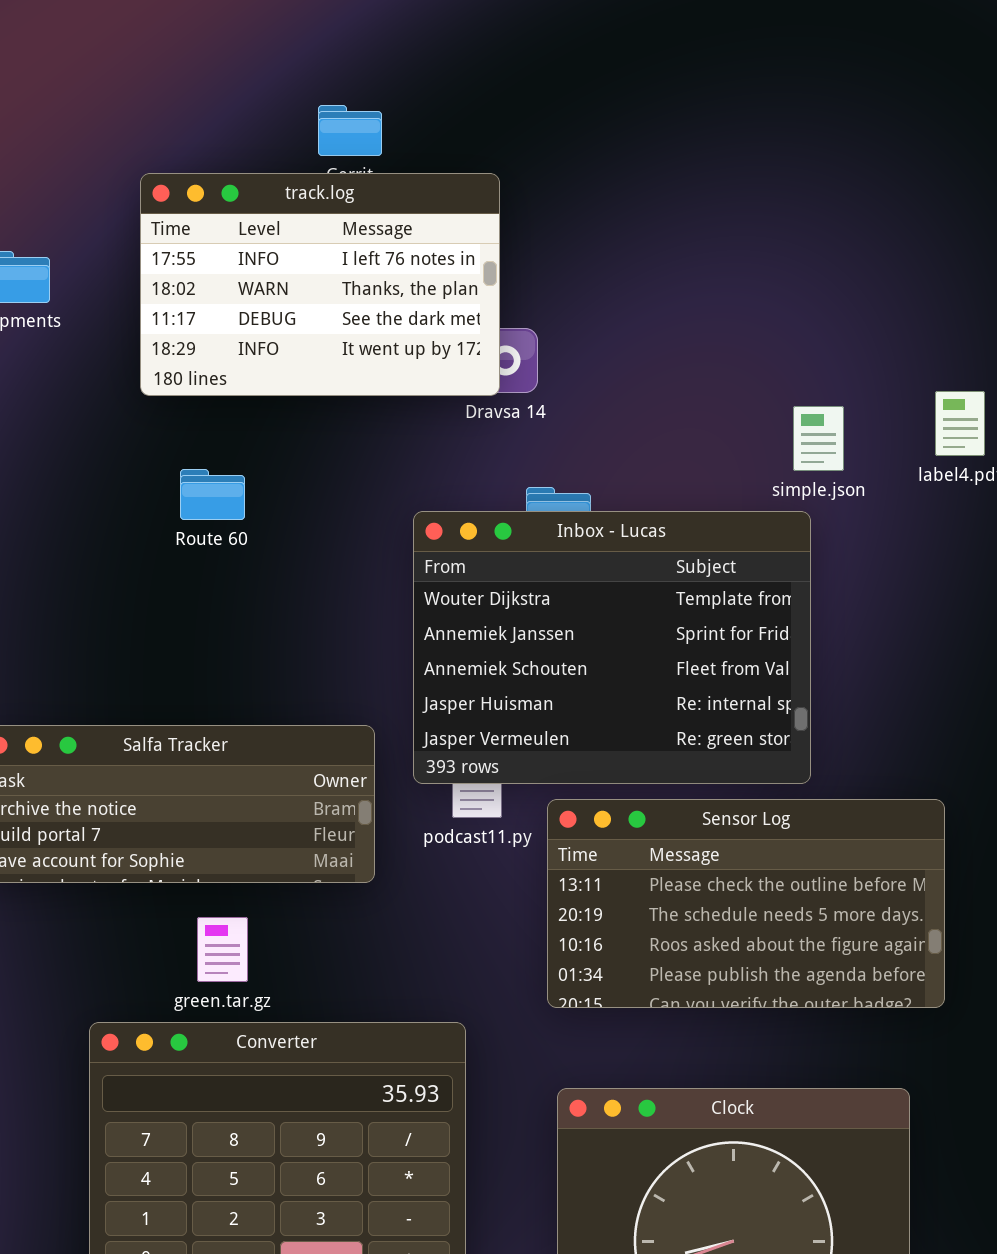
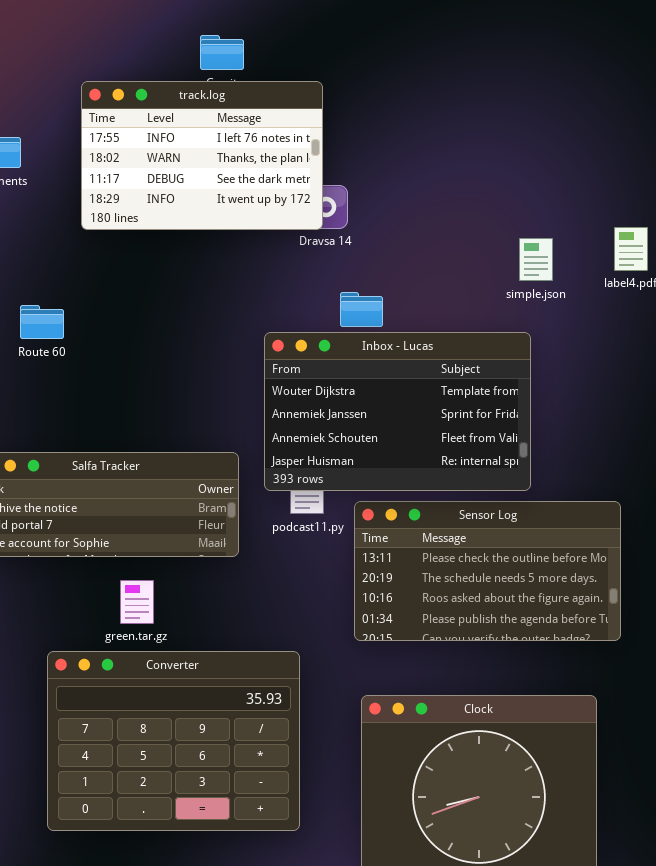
Route 60: [180,469,245,520] -> [20,305,64,339], moved
Inbox - Lucas: [413,511,811,784] -> [264,332,531,491], resized

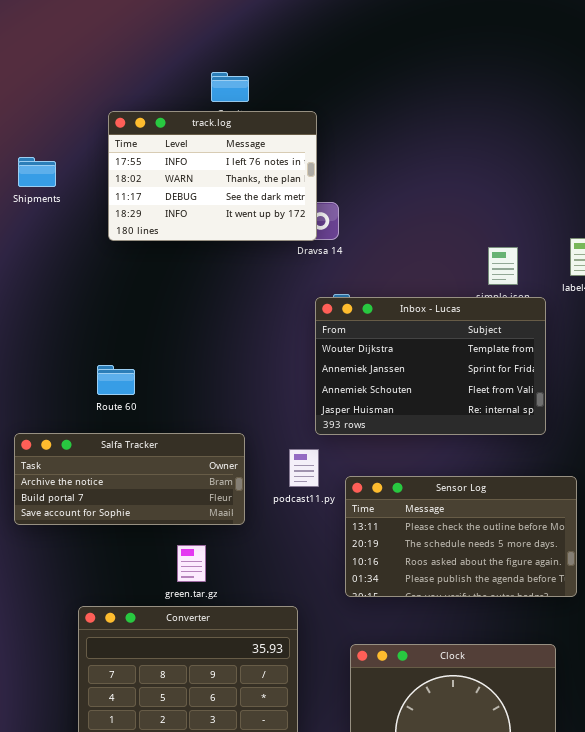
Route 60: [20,305,64,339] -> [97,365,135,395], moved
Inbox - Lucas: [264,332,531,491] -> [315,297,546,435], moved
green.tar.gz: [120,580,154,624] -> [177,545,206,582], moved

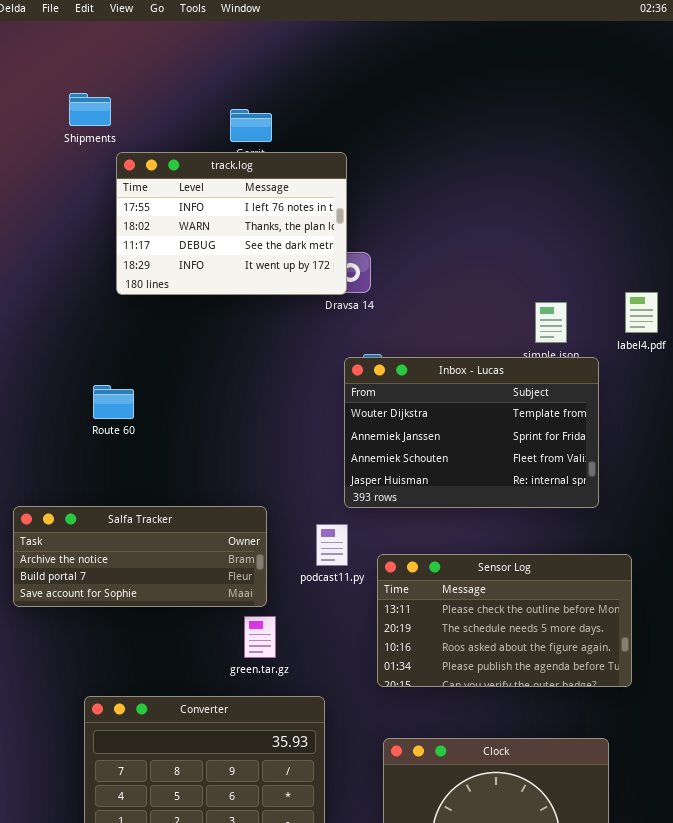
Shipments: [18,157,56,187] -> [69,93,111,126], moved
Route 60: [97,365,135,395] -> [93,385,134,419], moved
green.tar.gz: [177,545,206,582] -> [244,616,276,658], moved

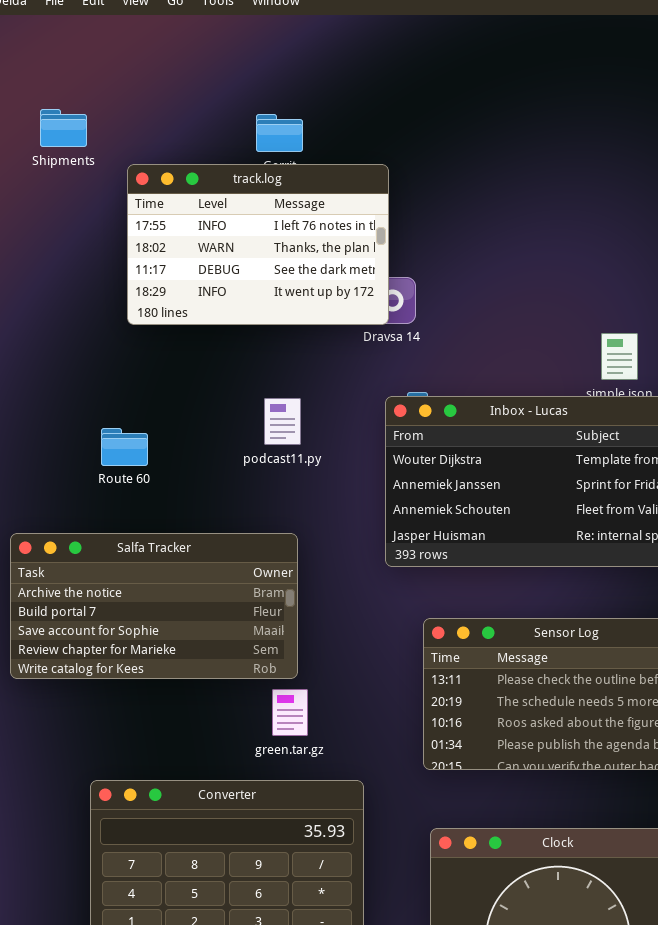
Shipments: [69,93,111,126] -> [40,109,87,147], moved
Salfa Tracker: [13,506,267,607] -> [10,533,298,679], resized
podcast11.py: [316,524,348,566] -> [264,398,301,445], moved

